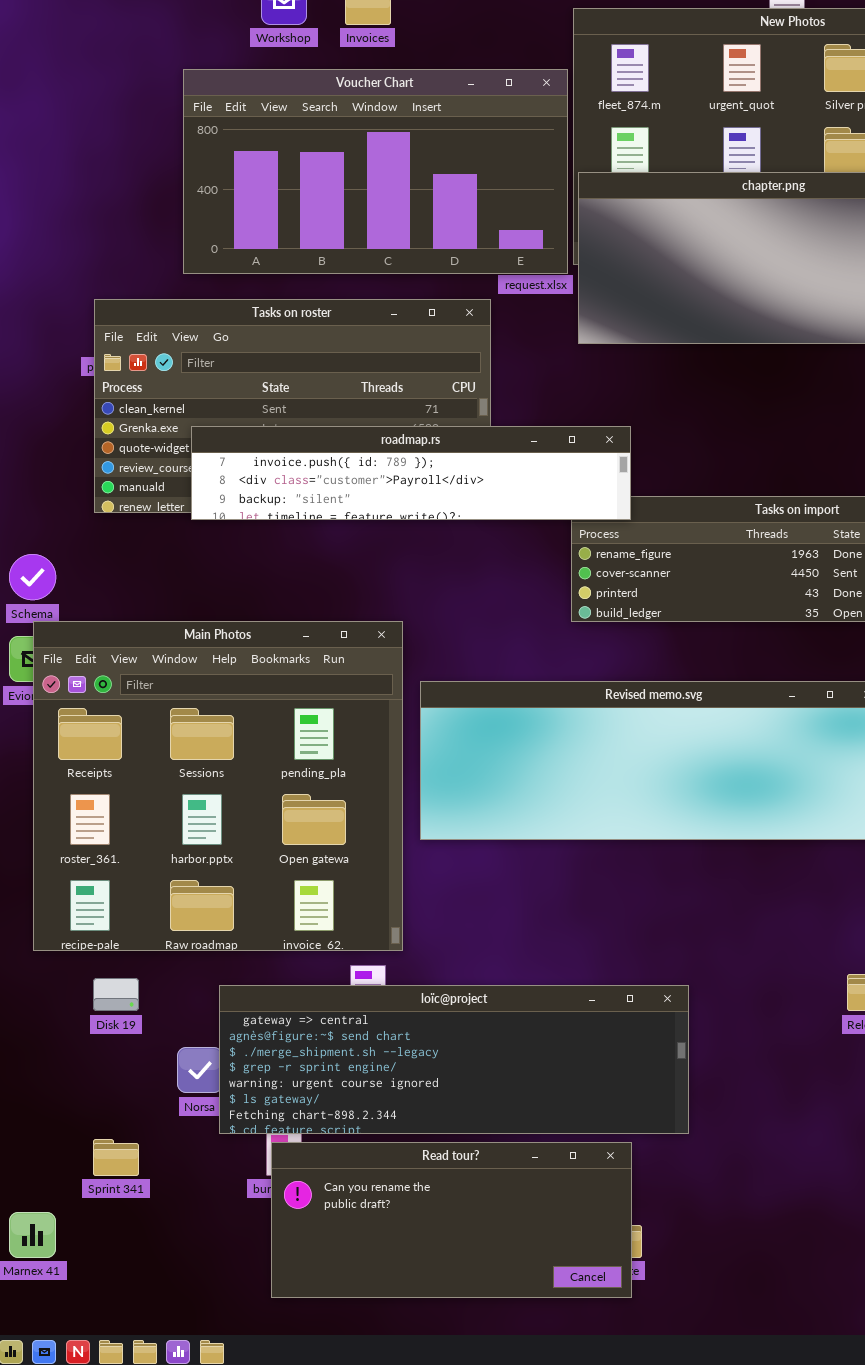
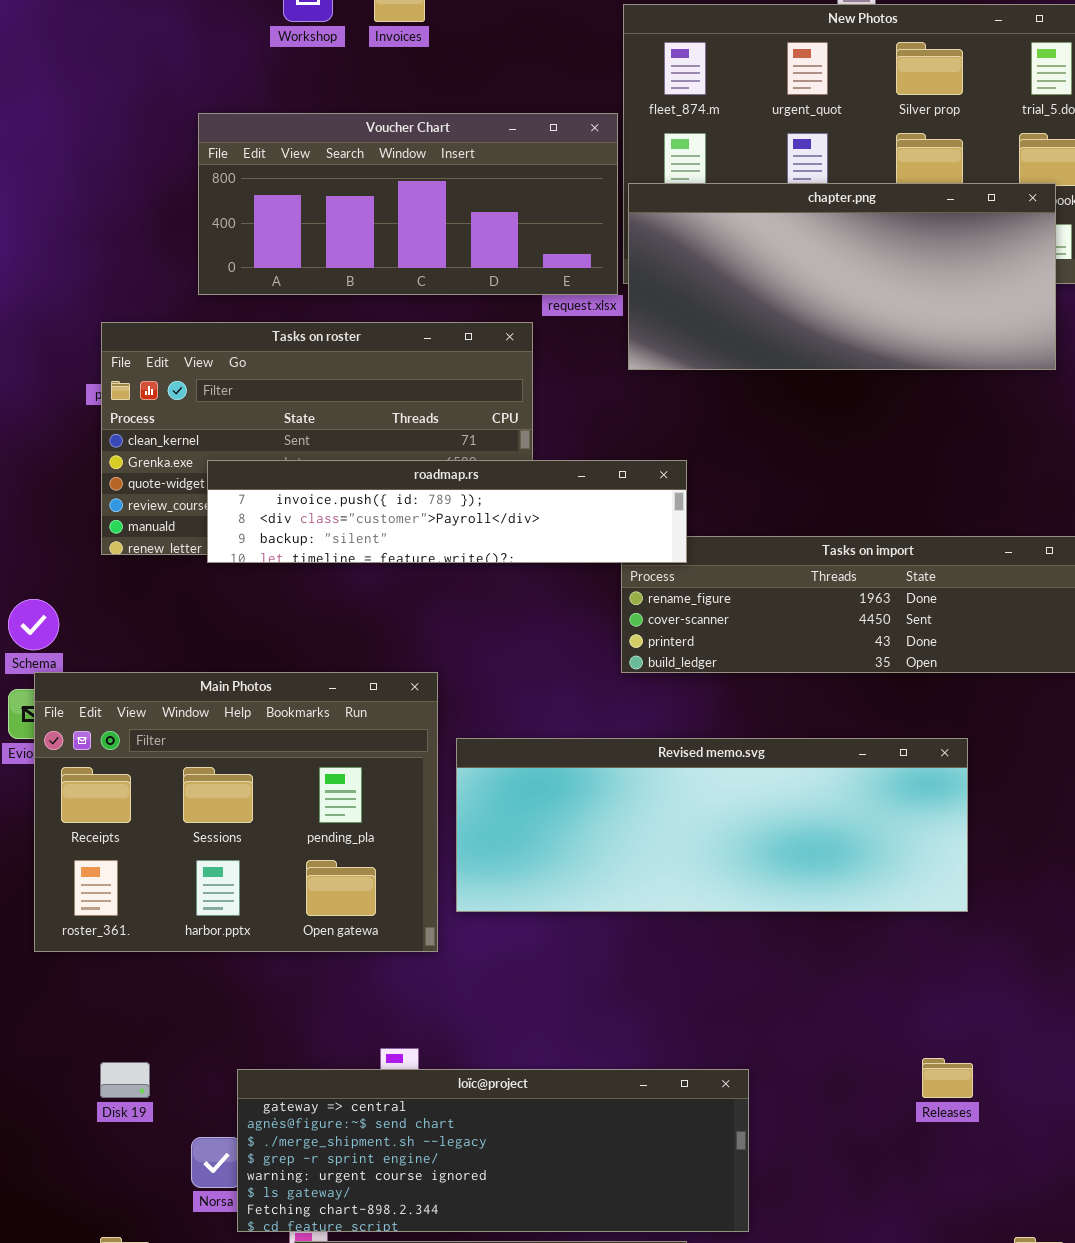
Voucher Chart: [183,69,568,274] -> [198,113,618,295], resized
Main Photos: [33,621,403,951] -> [34,672,438,952], resized

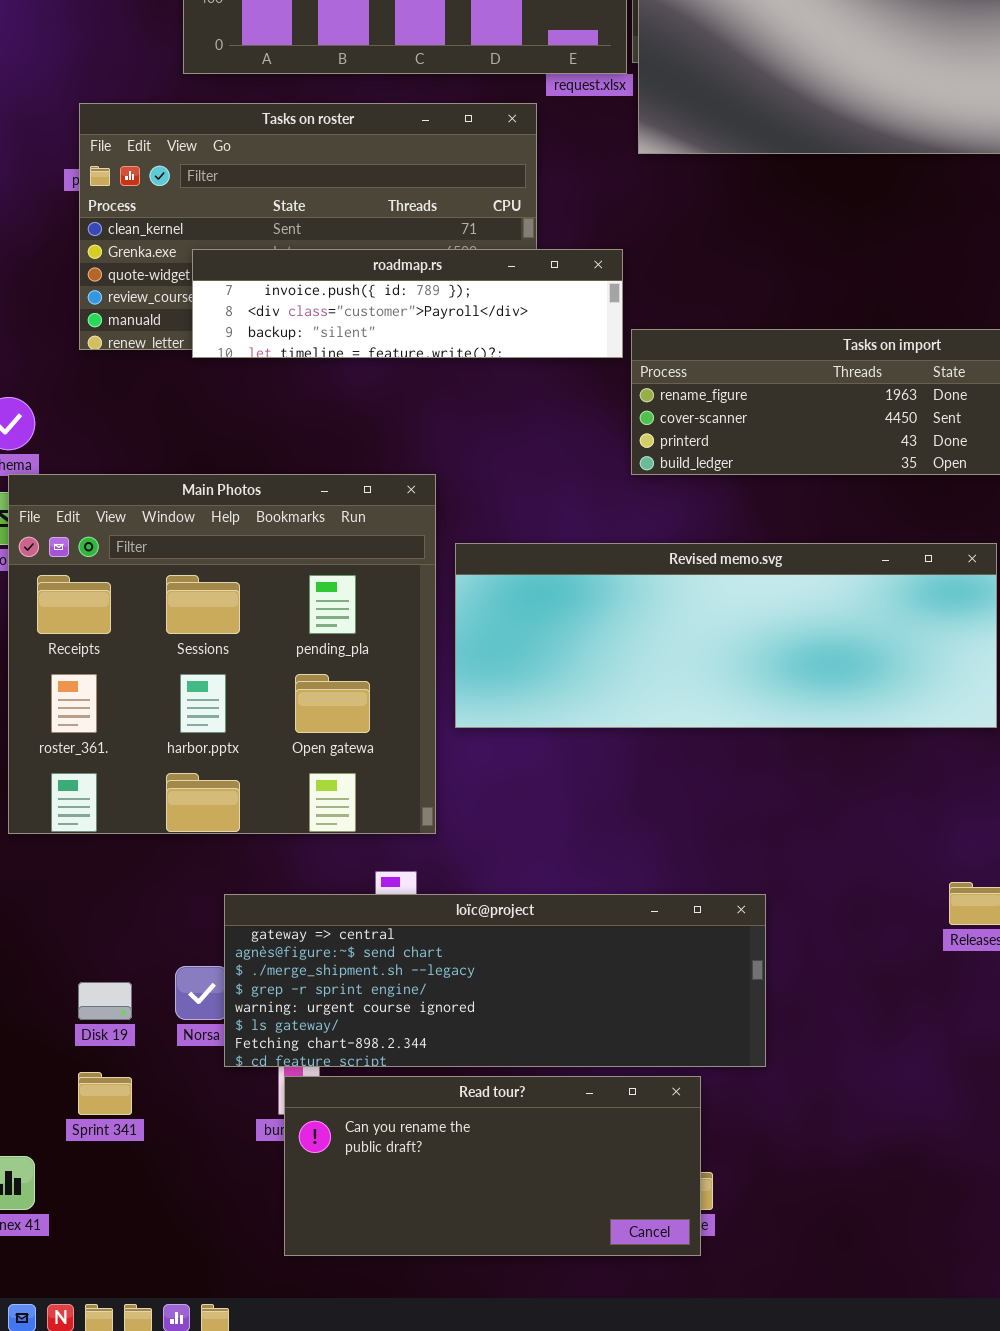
roadmap.rs: [207,460,687,563] -> [192,249,623,358], resized
Main Photos: [34,672,438,952] -> [8,474,436,834], resized
Disk 19: [100,1062,150,1098] -> [78,982,132,1020], moved

